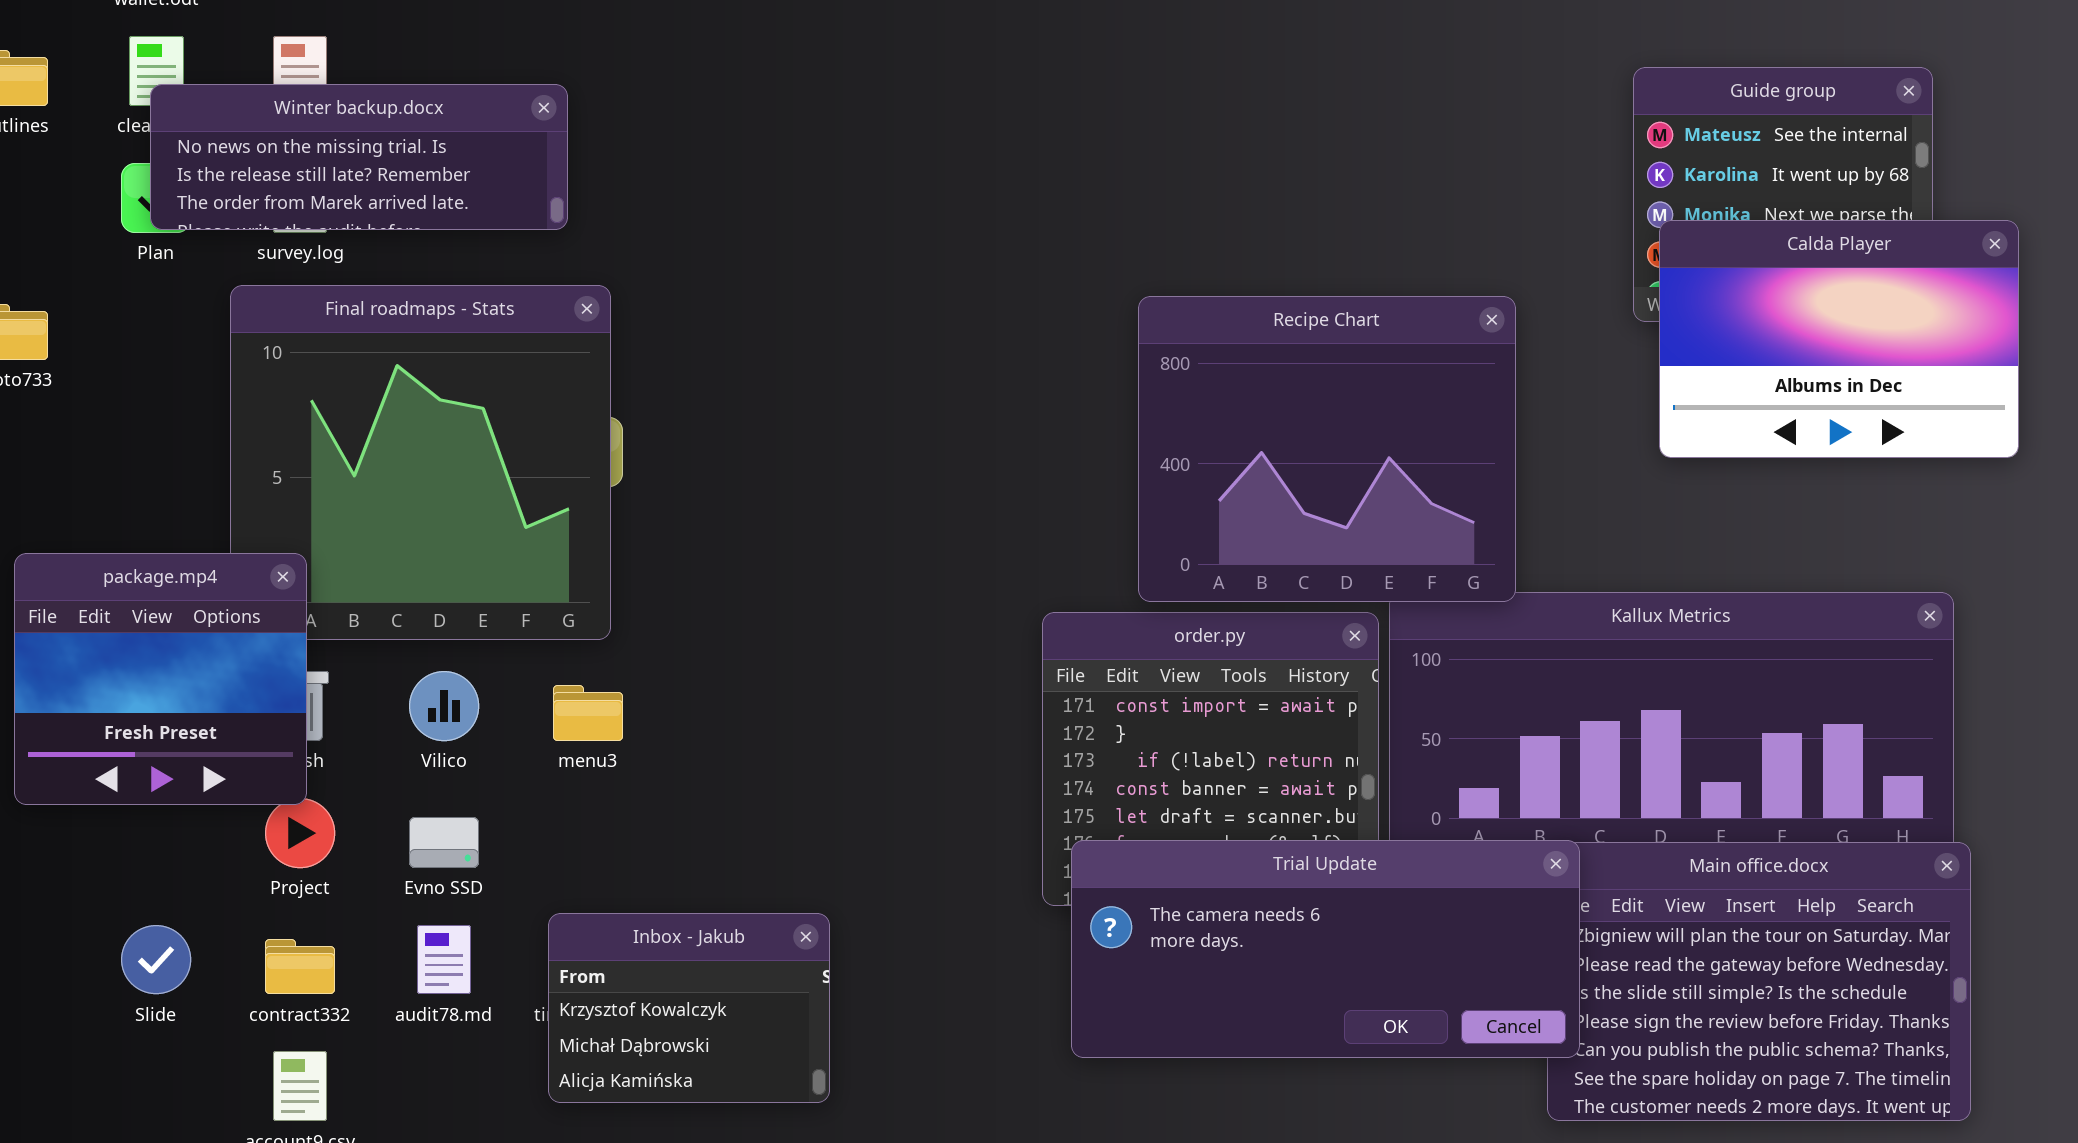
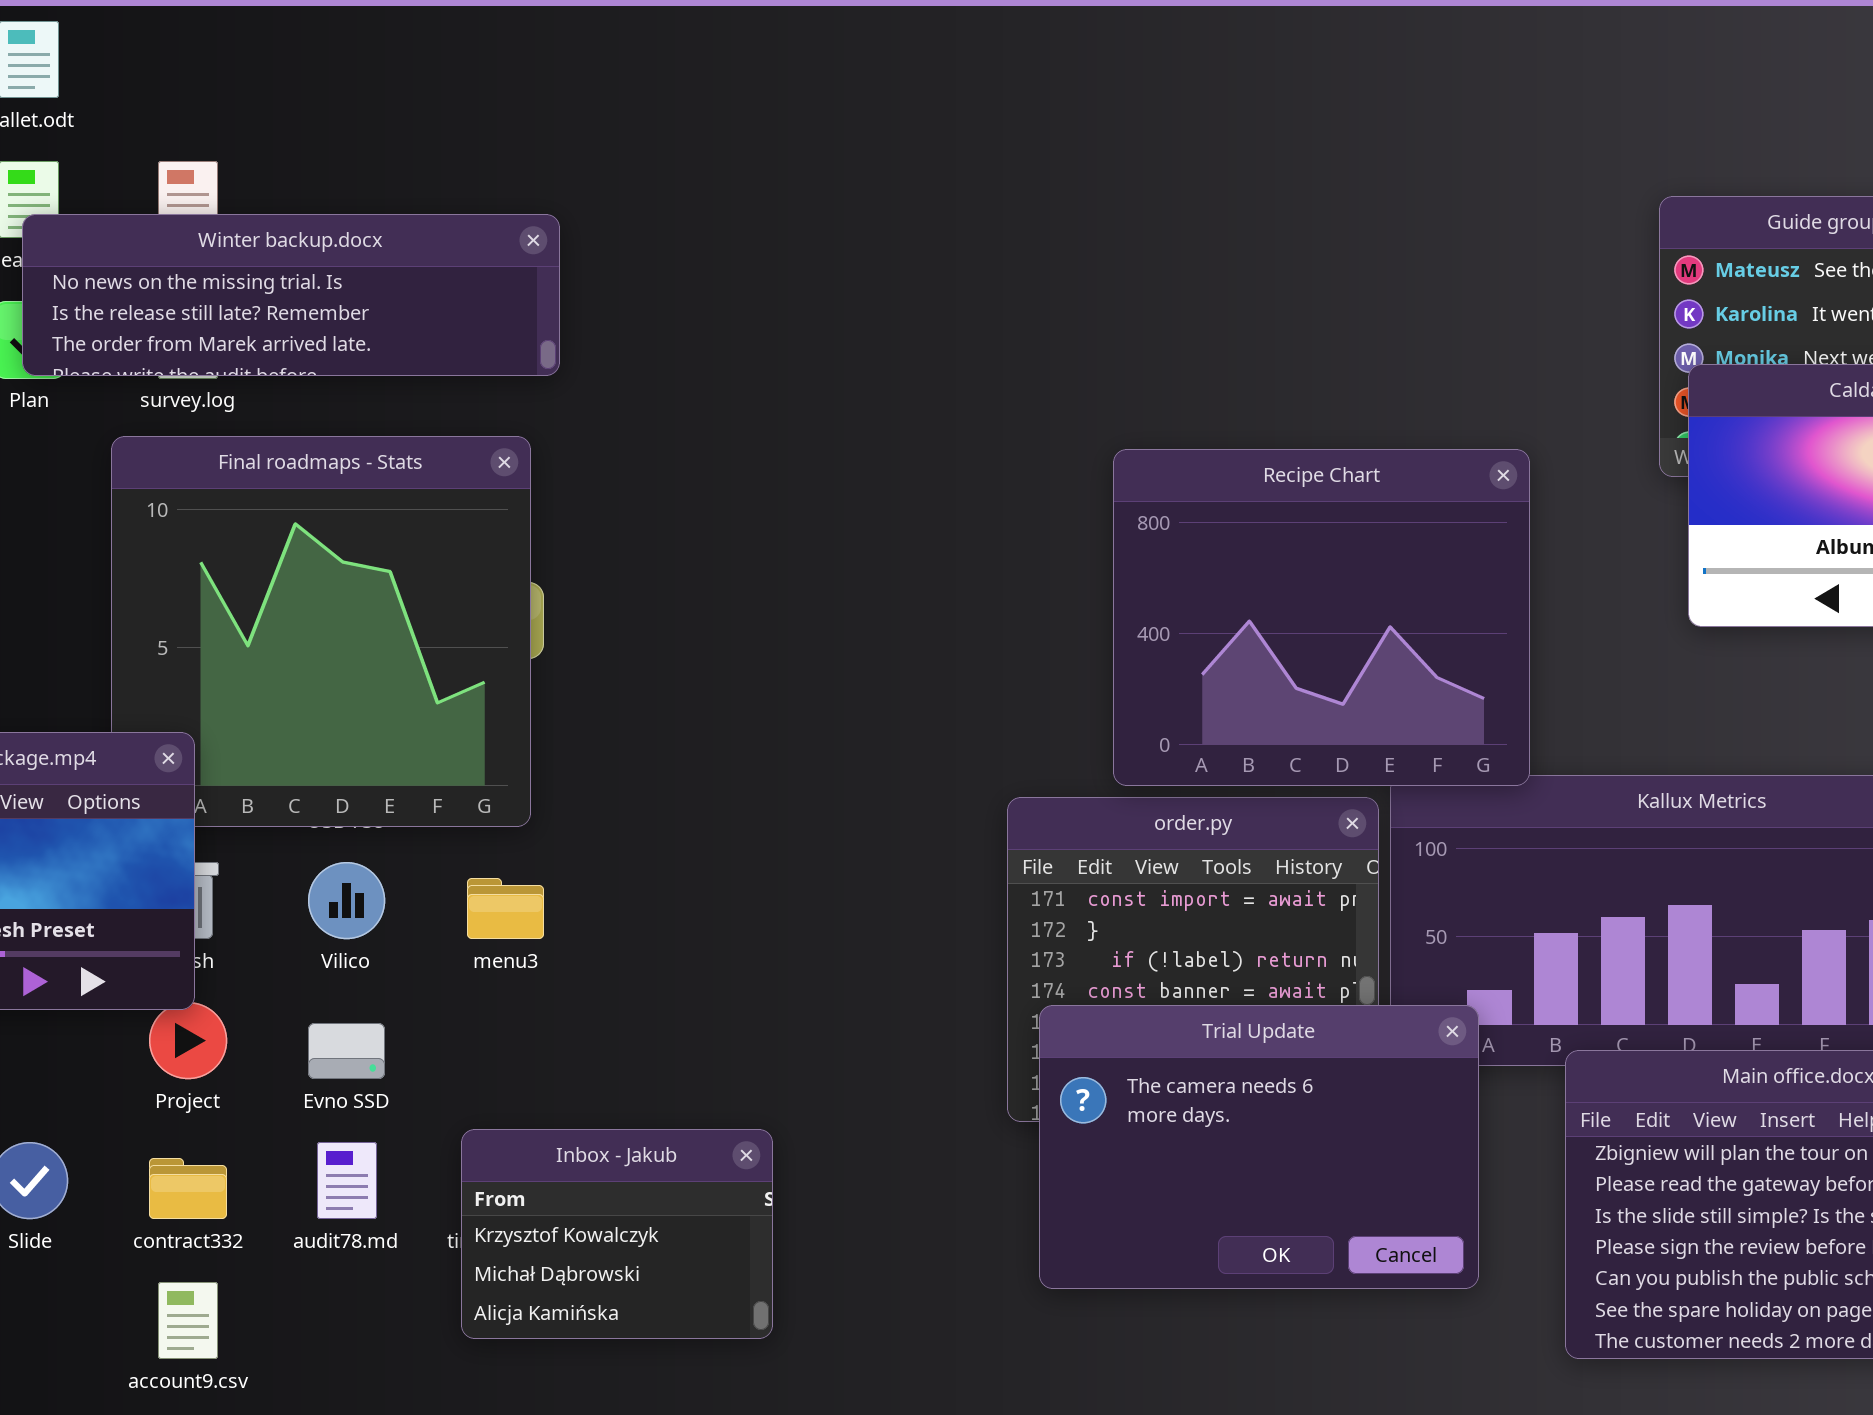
Winter backup.docx: [150,84,568,230] -> [22,214,560,376], resized
Trial Update: [1071,840,1580,1058] -> [1039,1005,1479,1289], resized

